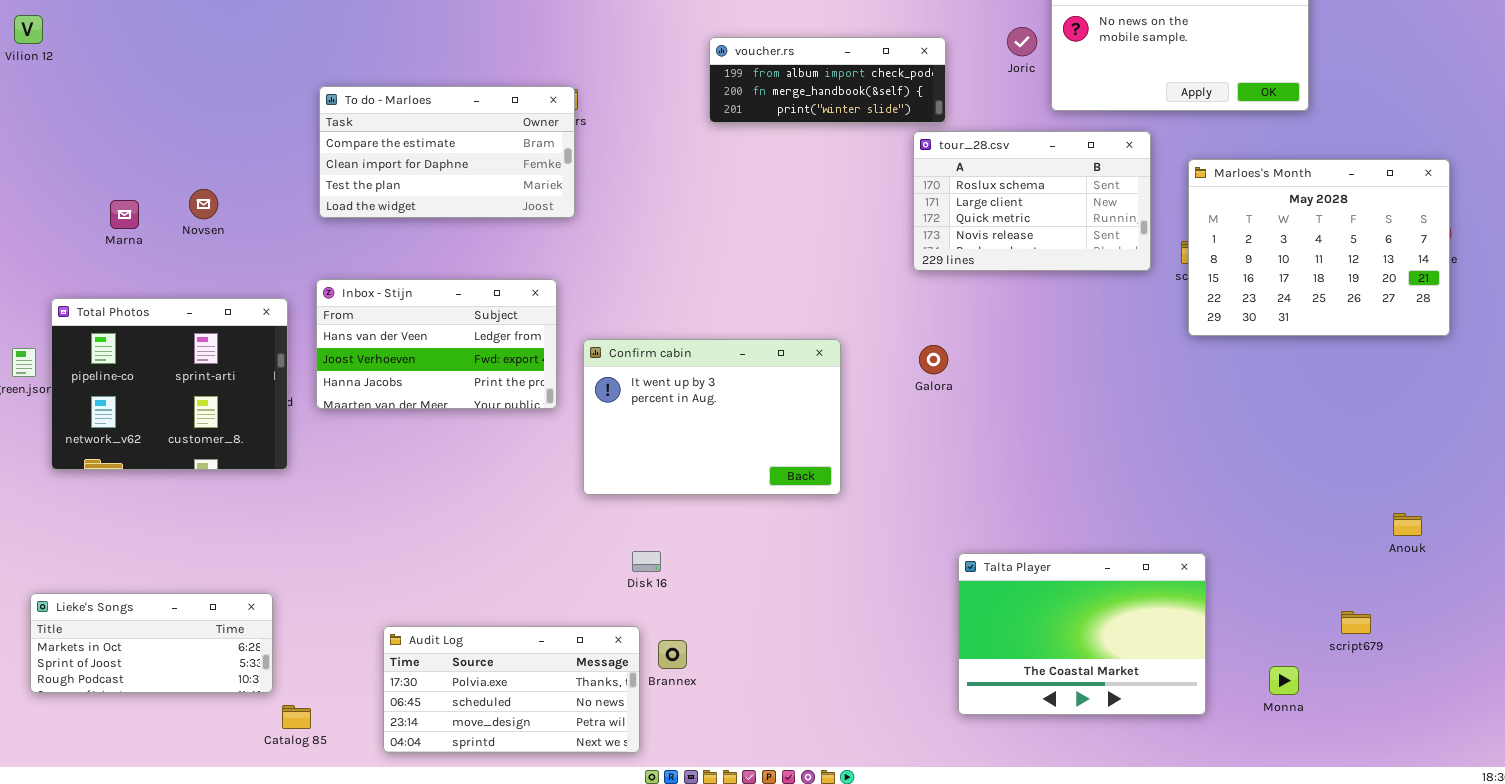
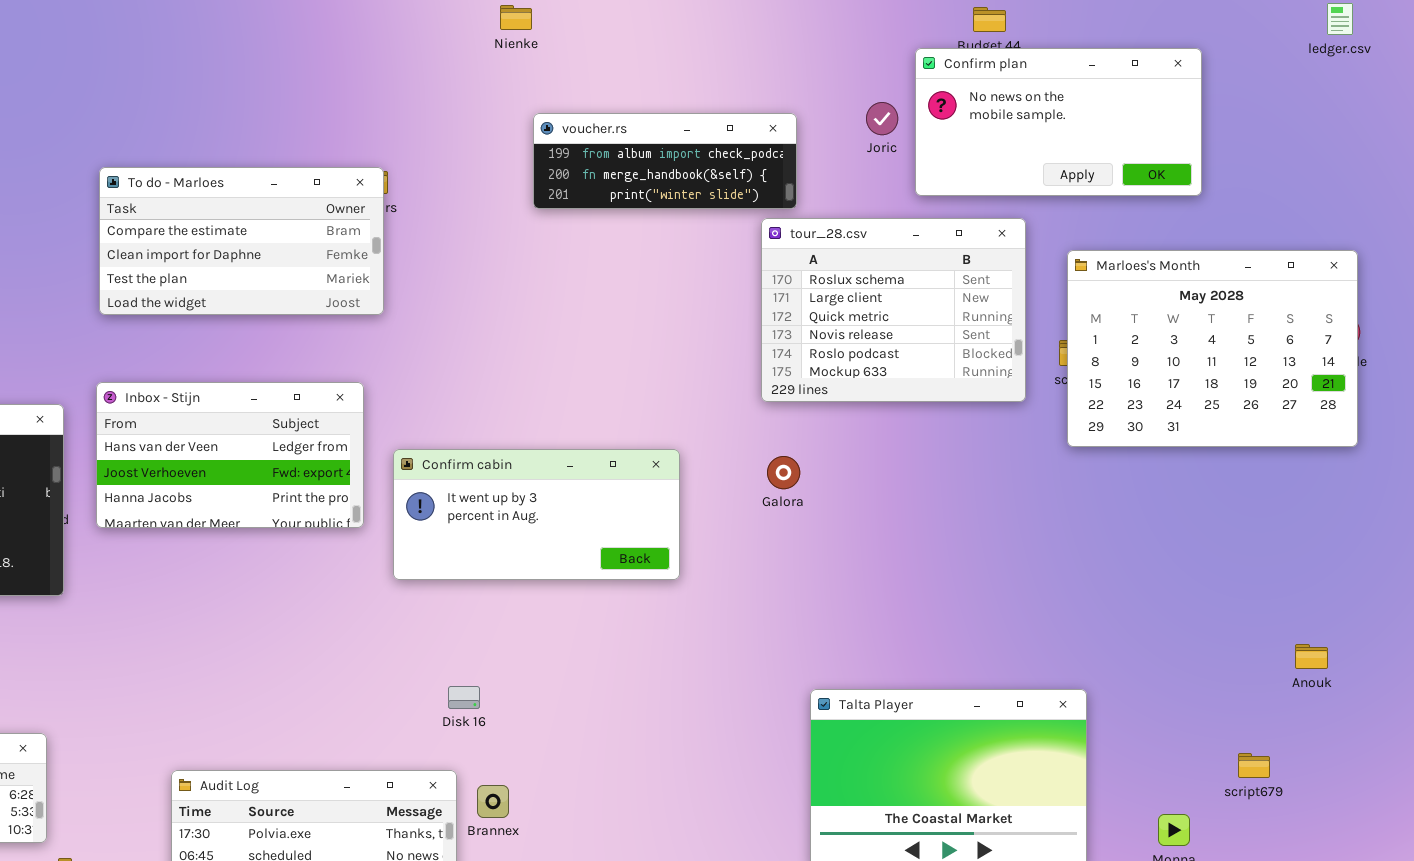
tour_28.csv: [913,131,1151,271] -> [761,218,1026,402], resized
Confirm cabin: [583,339,841,495] -> [393,449,680,580], resized

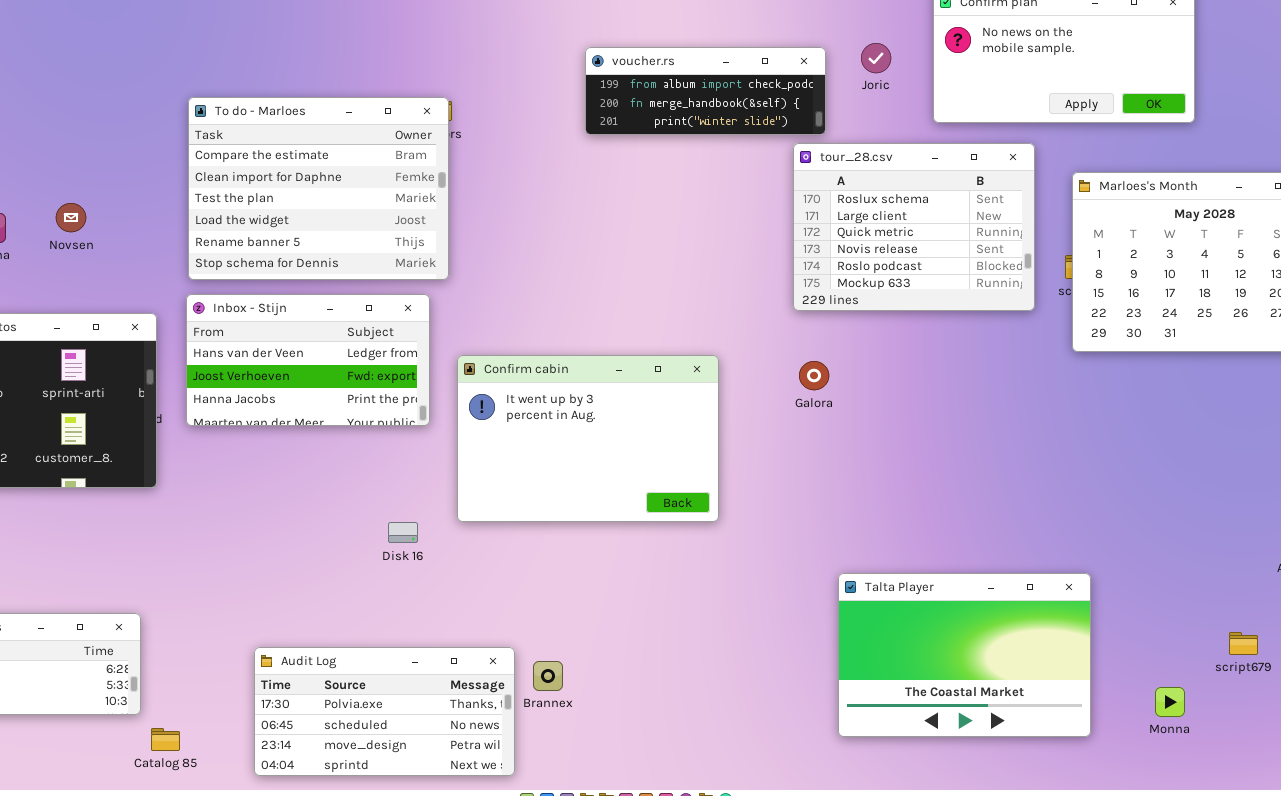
Joric: [866,102,898,135] -> [861,43,891,73], moved
To do - Marloes: [99,167,384,315] -> [188,97,449,280], resized
Confirm cabin: [393,449,680,580] -> [457,355,719,522], resized
Disk 16: [448,686,480,709] -> [388,522,418,543], moved

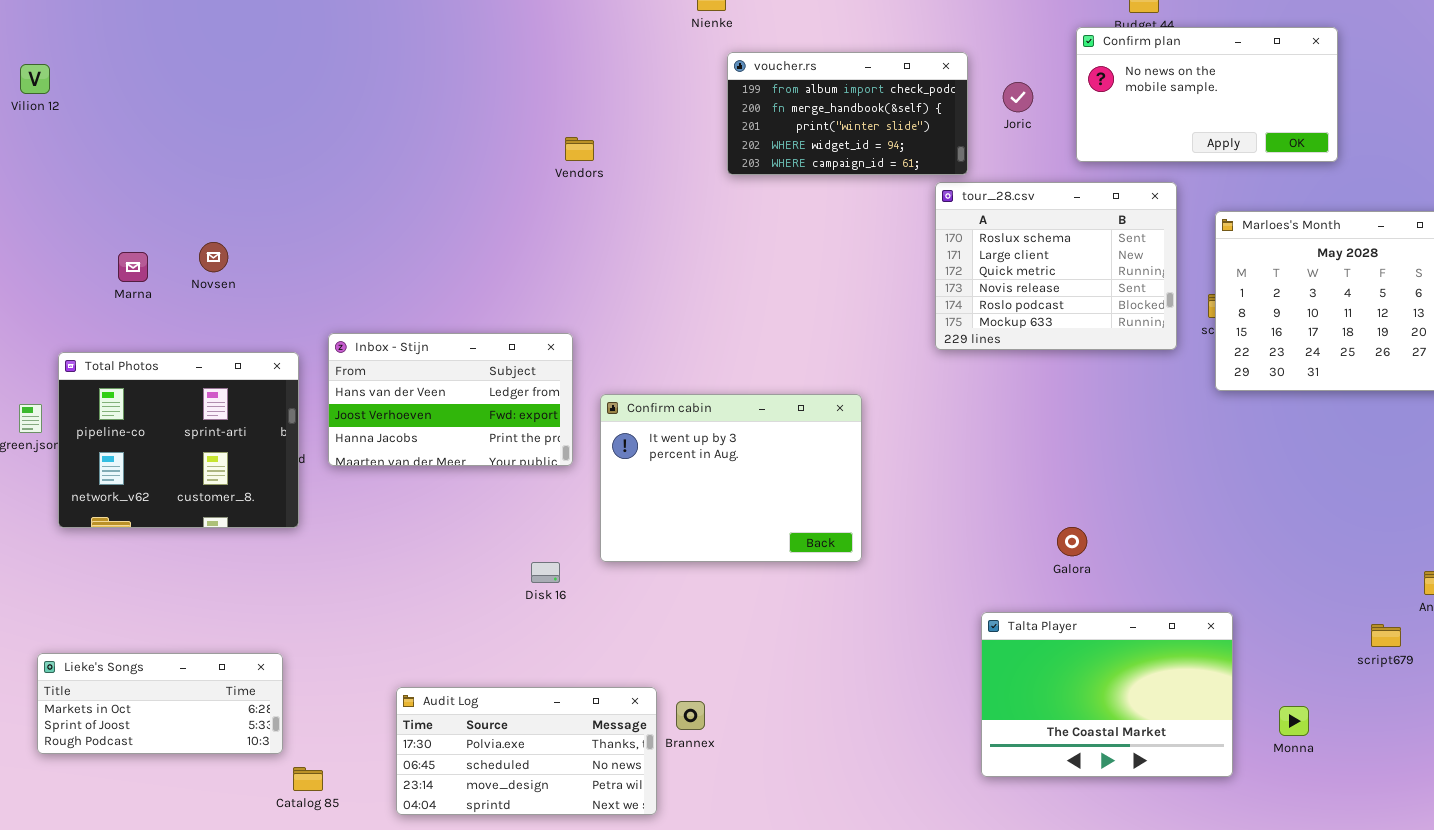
voucher.rs: [585,47,826,135] -> [727,52,968,175], resized
To do - Marloes: [188,97,449,280] -> none, closed
Galora: [799,361,829,390] -> [1057,527,1087,556], moved
script679: [1229,632,1258,655] -> [1371,624,1401,647], moved
Monna: [1155,687,1185,717] -> [1279,706,1309,736], moved

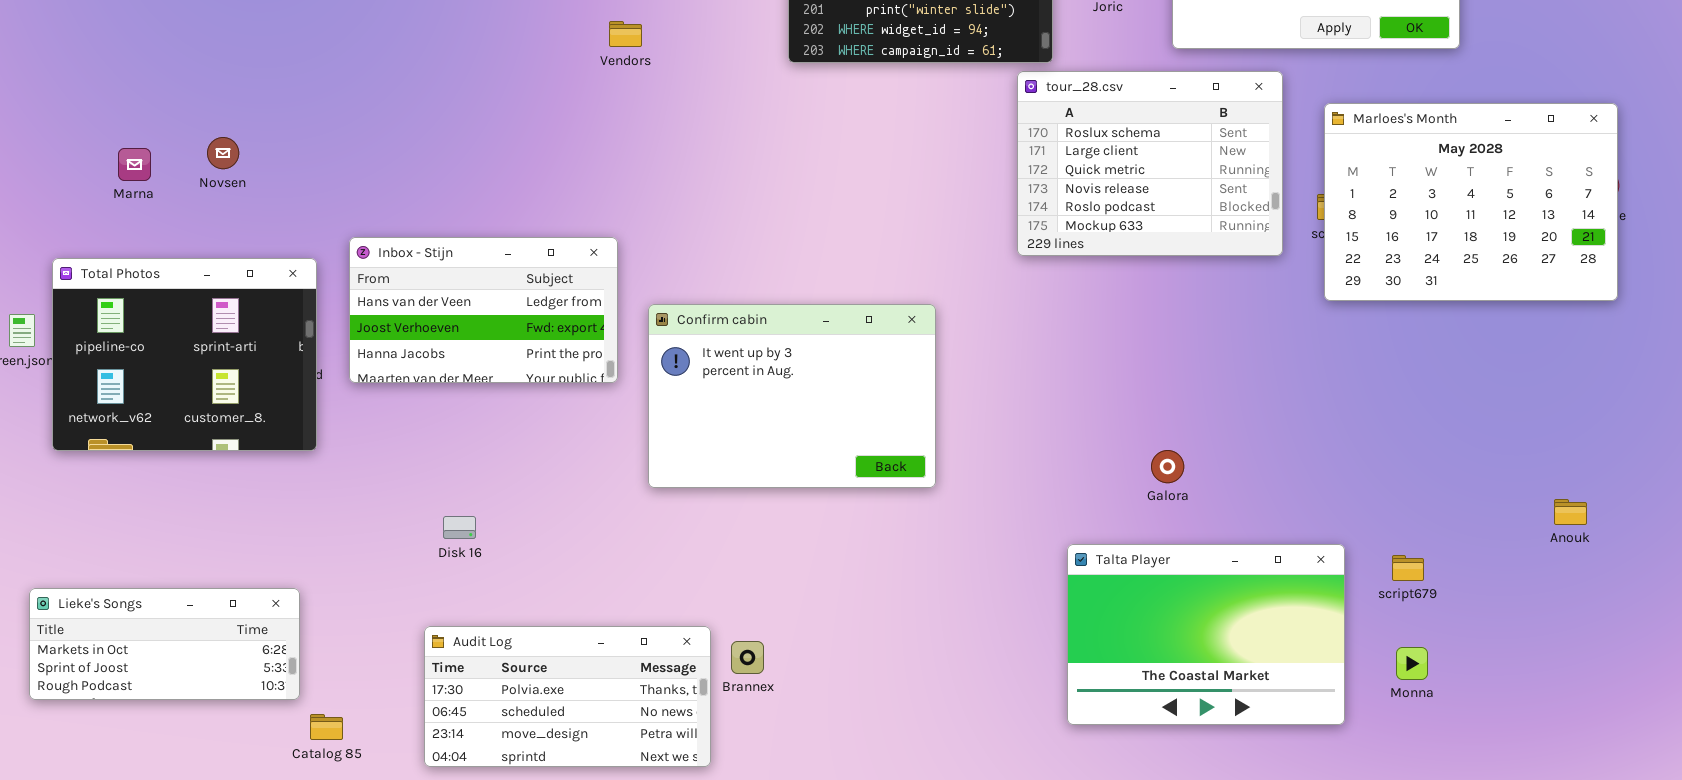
Disk 16: [531,562,560,583] -> [443,516,476,539], moved
script679: [1371,624,1401,647] -> [1392,555,1424,581], moved

